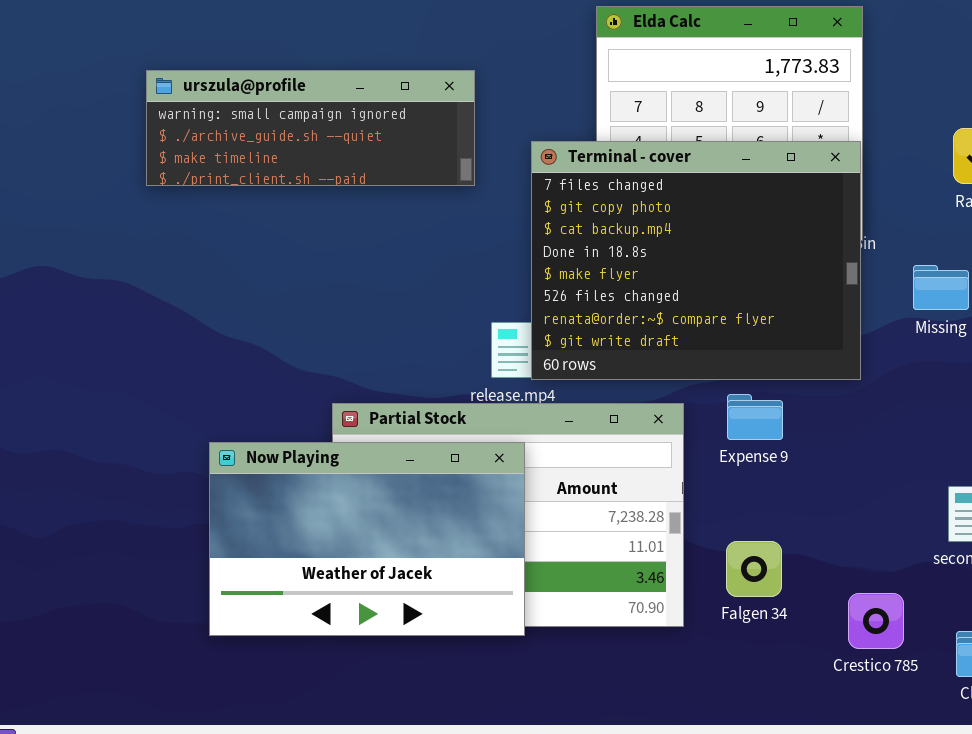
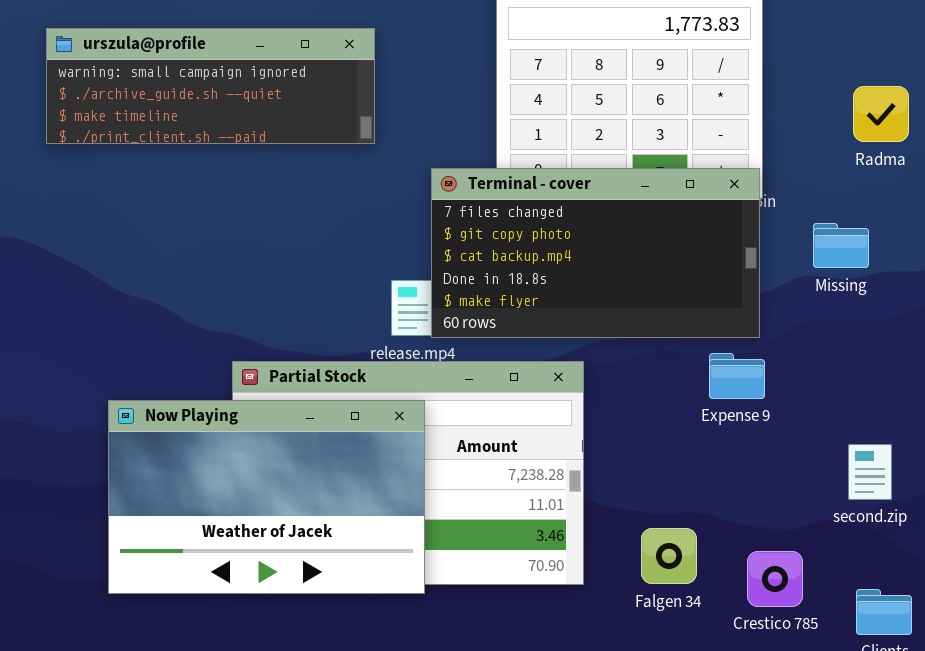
Terminal - cover: [531,141,861,380] -> [431,168,760,338], resized
Expense 9: [727,394,783,440] -> [709,353,765,399], moved
Falgen 34: [726,541,782,597] -> [641,528,697,584], moved

